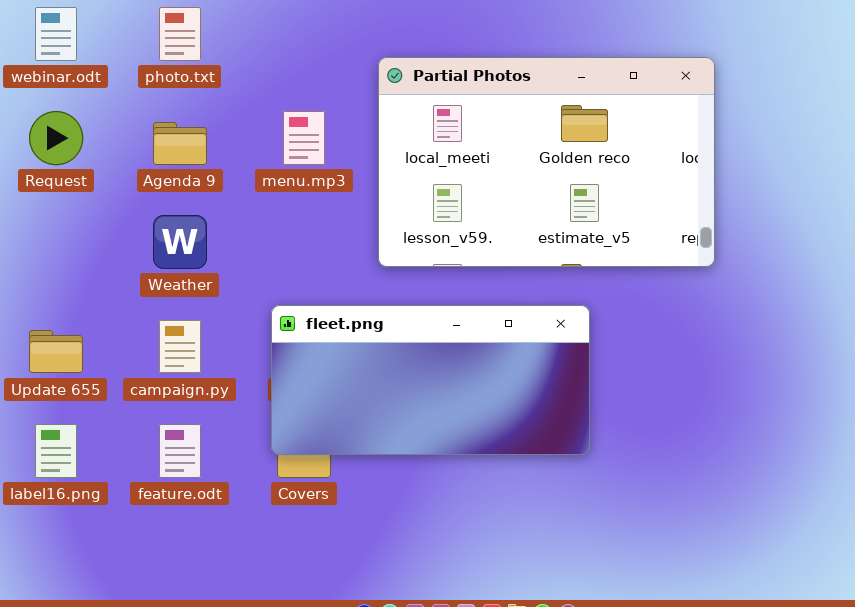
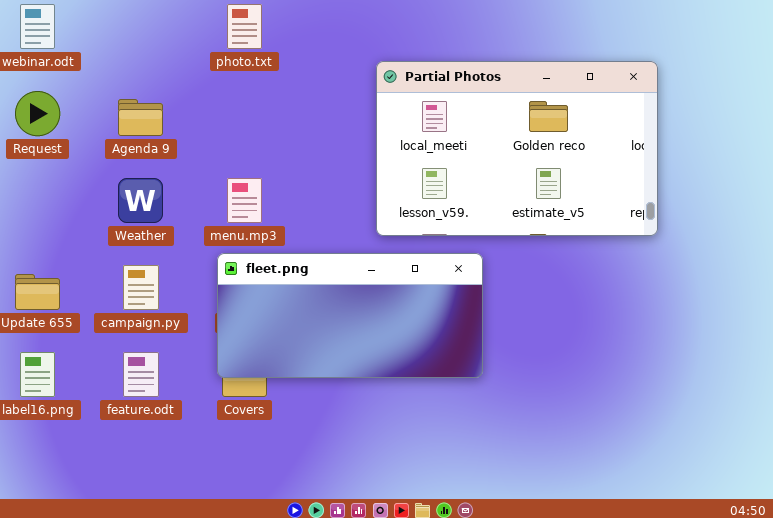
photo.txt: [159,7,201,61] -> [227,4,262,49], moved
Partial Photos: [378,57,715,267] -> [376,61,658,236], moved
menu.mp3: [283,111,325,165] -> [227,178,262,223], moved

